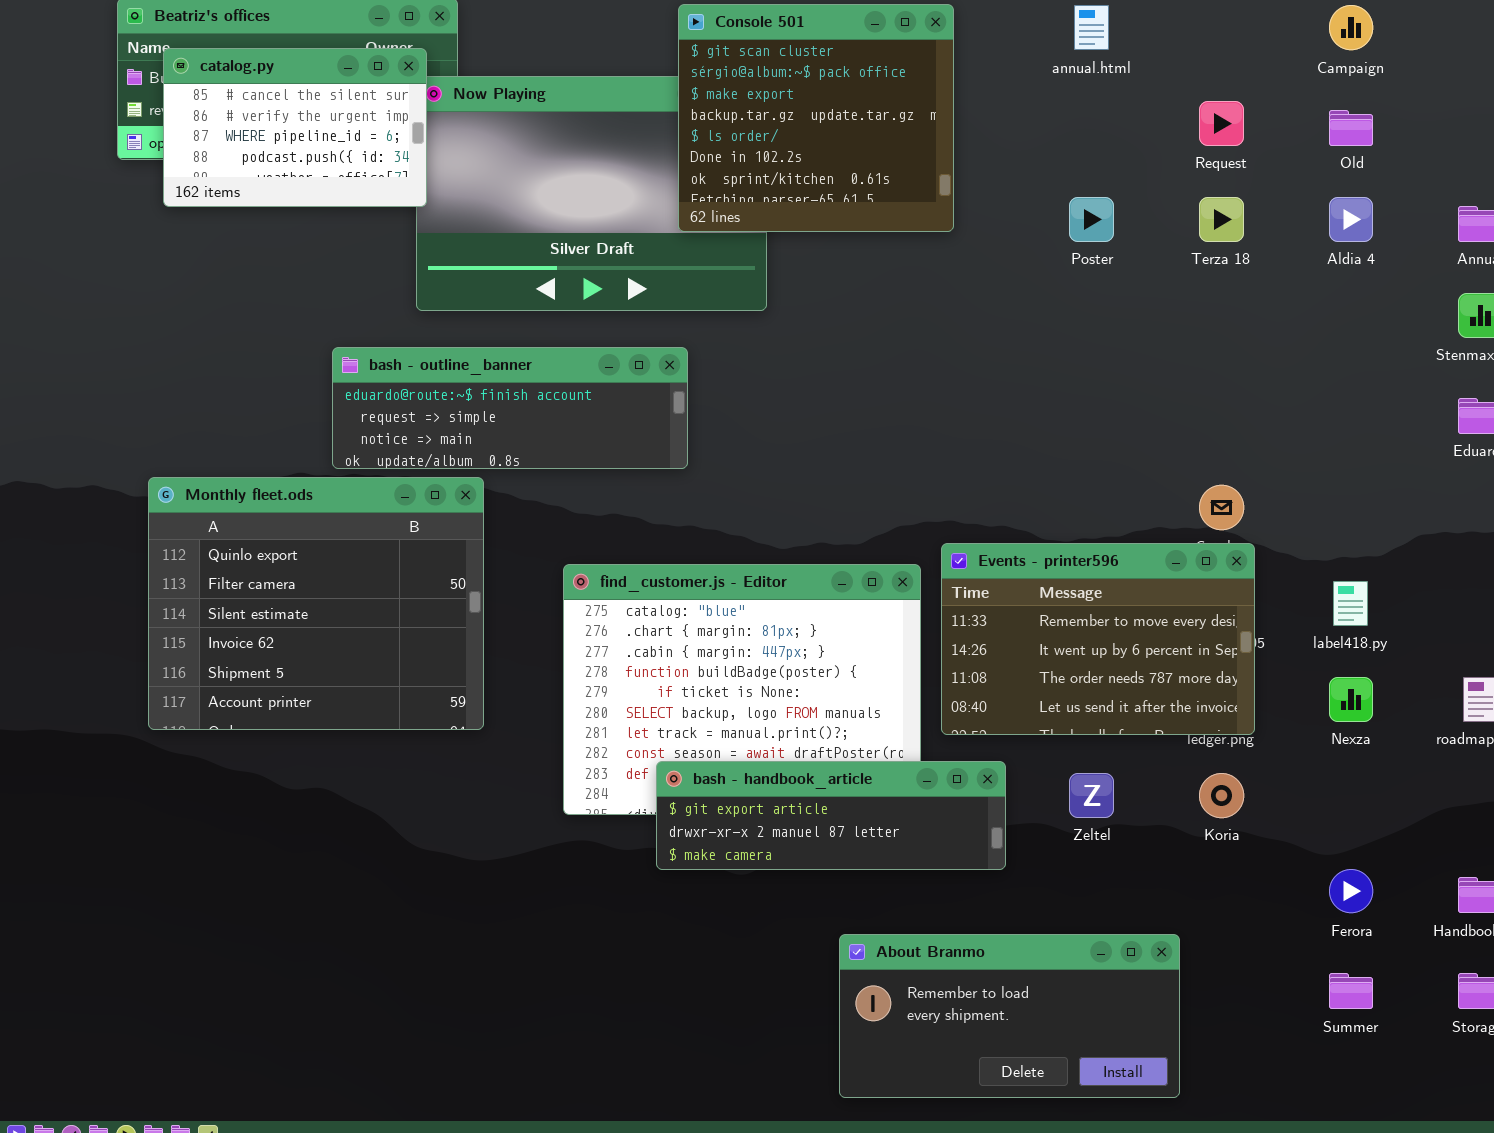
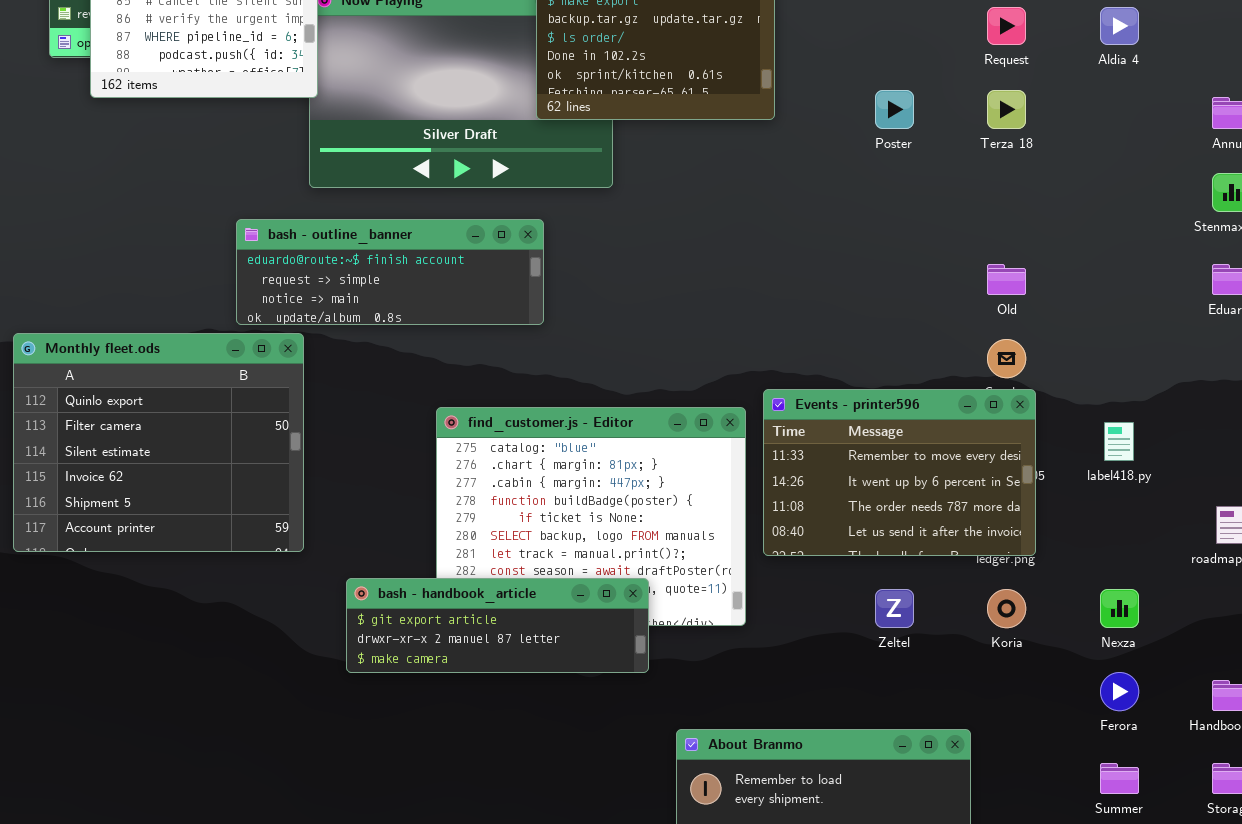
Old: [1329,110,1373,146] -> [987,264,1026,295], moved
Aldia 4: [1329,197,1373,242] -> [1100,7,1139,45], moved
Monthly fleet.ods: [148,477,484,730] -> [13,333,304,552], moved
Nexza: [1329,677,1373,722] -> [1100,589,1139,628], moved
bash - handbook_article: [656,761,1006,870] -> [346,578,649,673], moved

